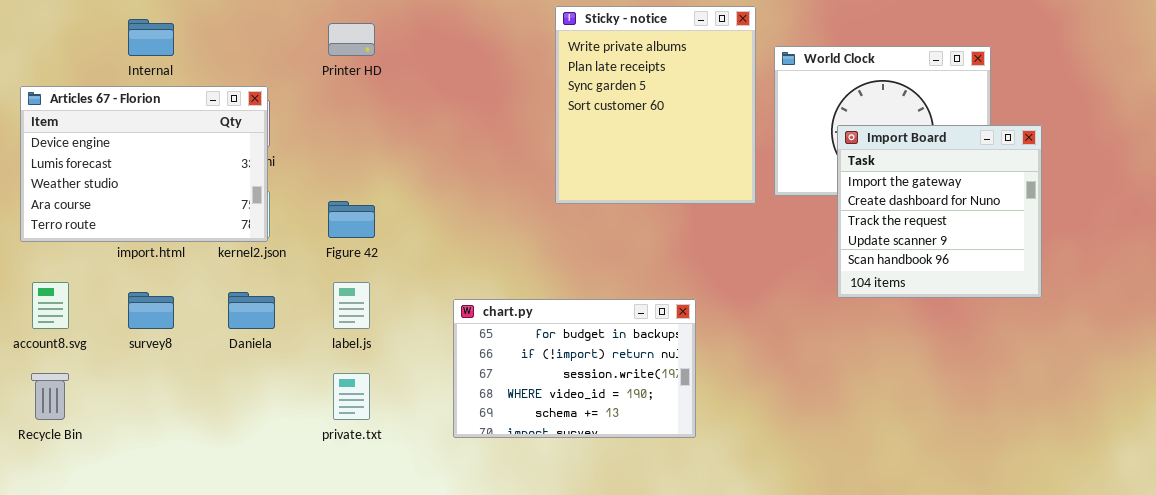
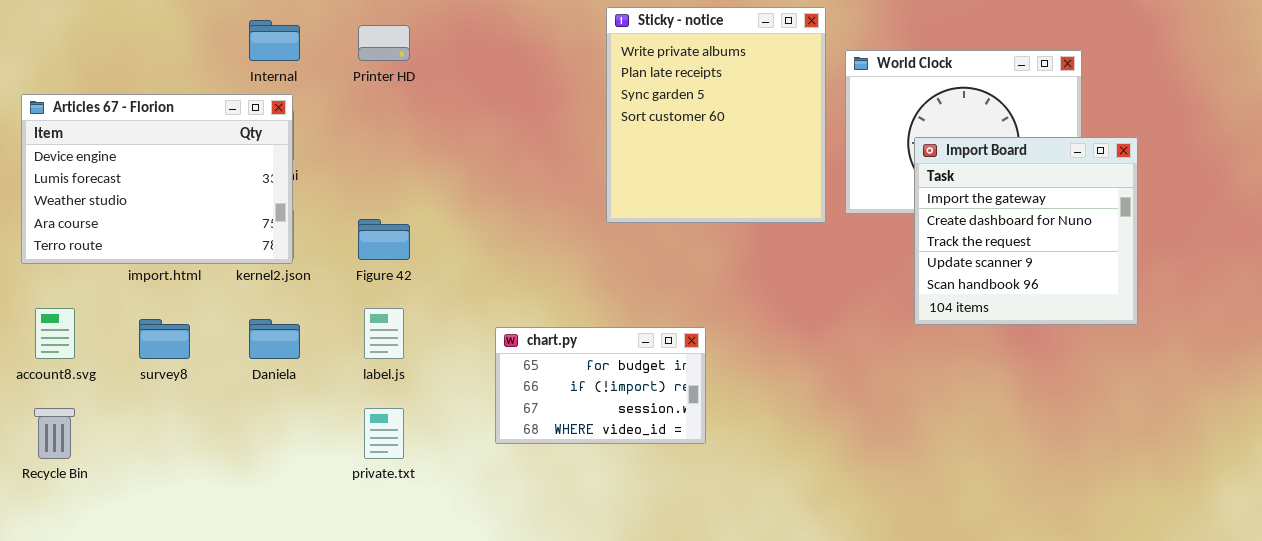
Internal: [128,19,174,56] -> [249,20,300,61], moved
chart.py: [453,299,696,438] -> [495,327,706,444], resized

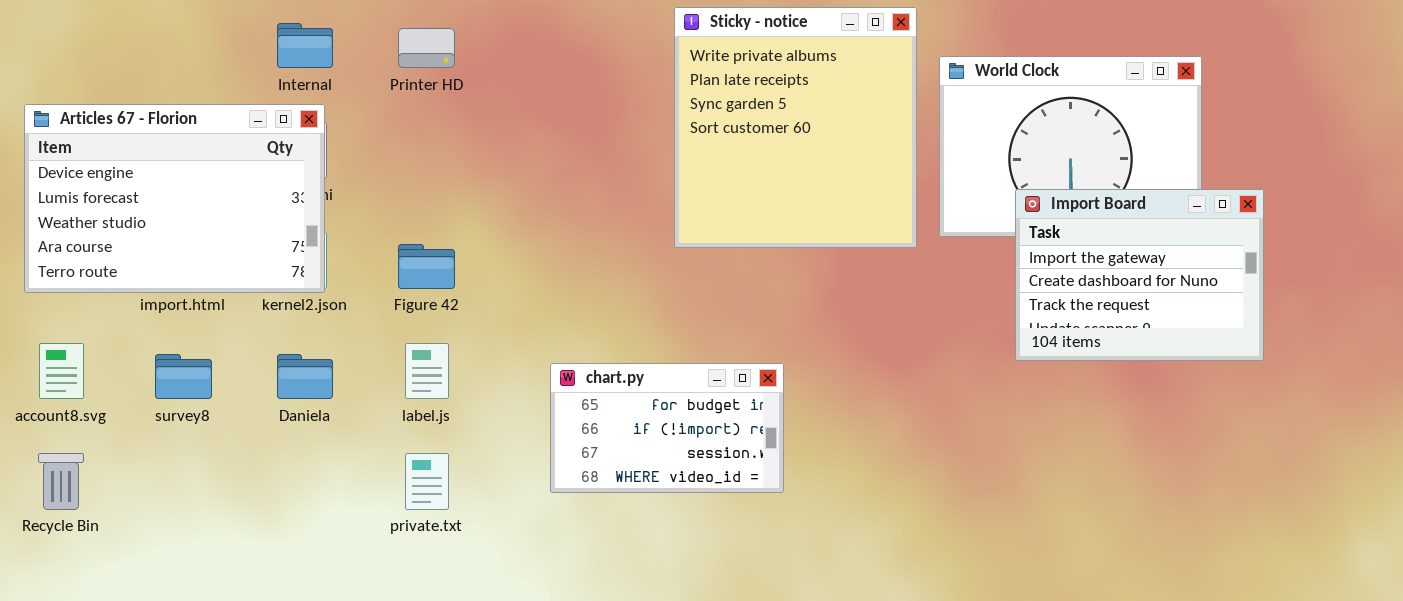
Import Board: [914,137,1138,325] -> [1015,189,1264,361], resized

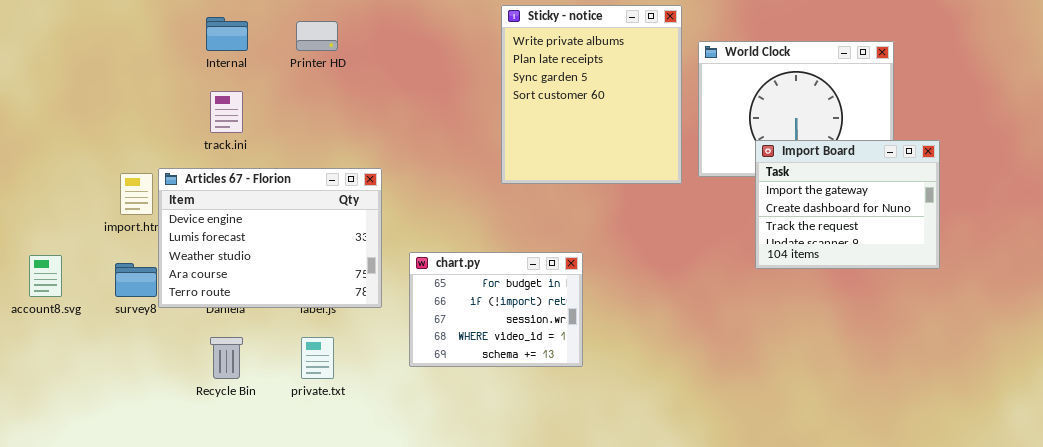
Articles 67 - Florion: [24,104,325,293] -> [158,168,382,308], moved
chart.py: [550,363,784,493] -> [409,252,583,367], resized
Recycle Bin: [38,453,84,510] -> [210,337,243,379], moved

